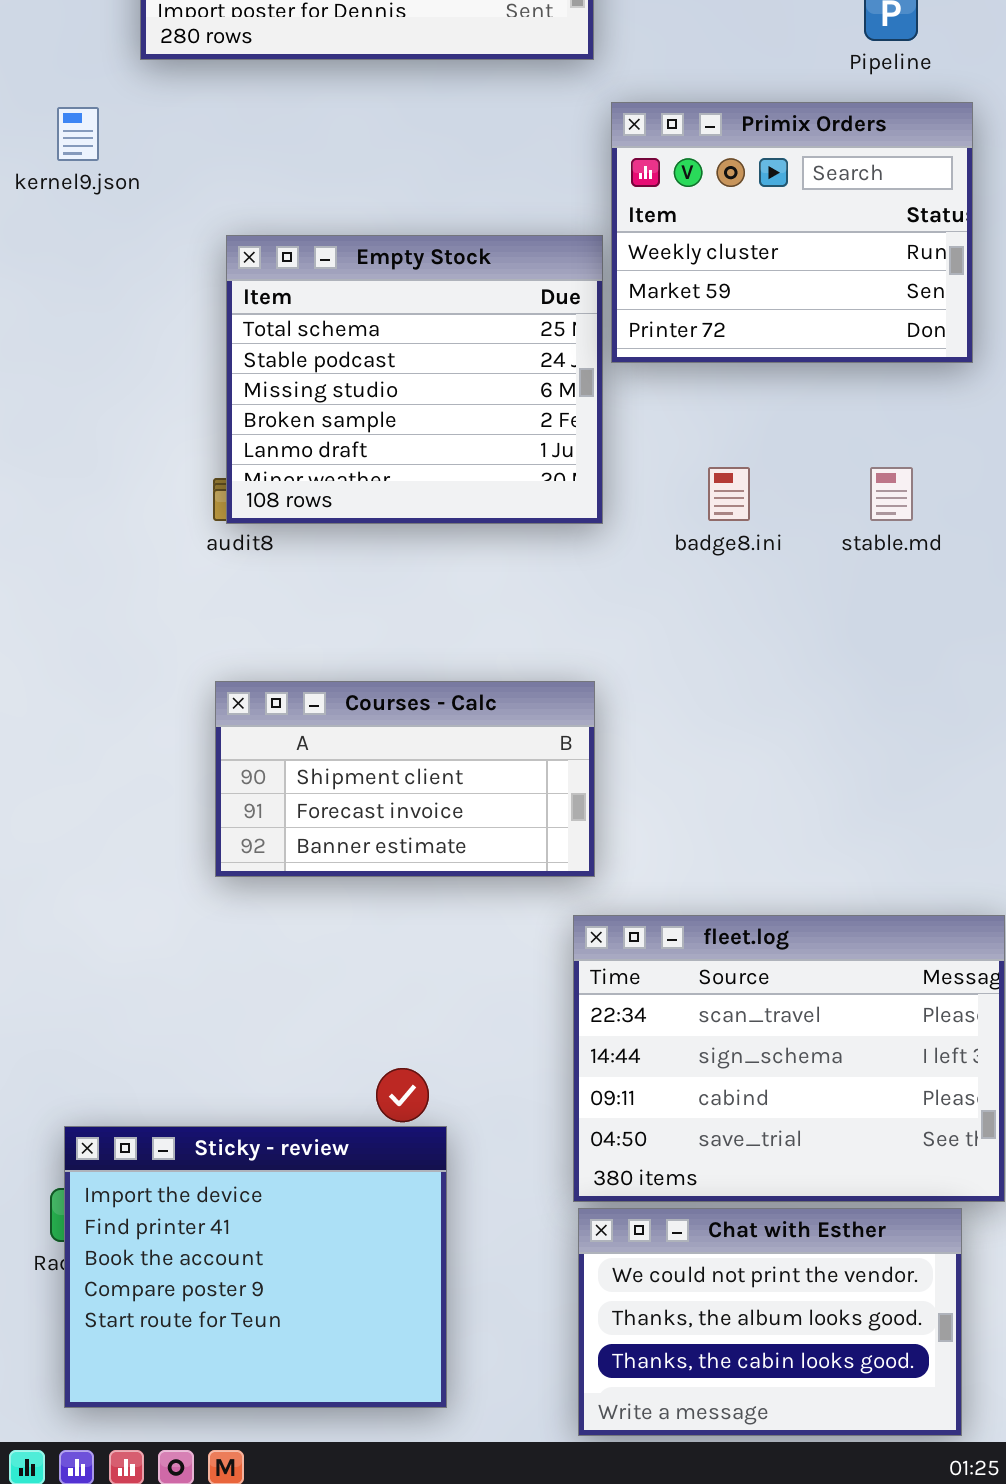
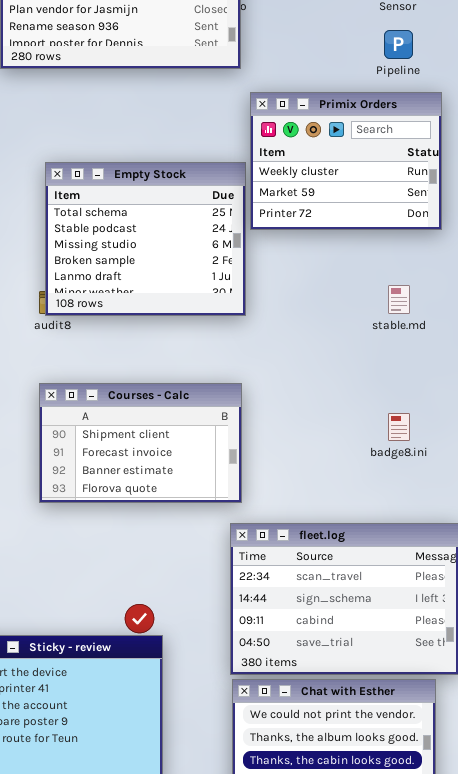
badge8.ini: [708,467,750,521] -> [388,413,410,441], moved
Courses - Calc: [215,681,595,877] -> [39,383,242,503], resized

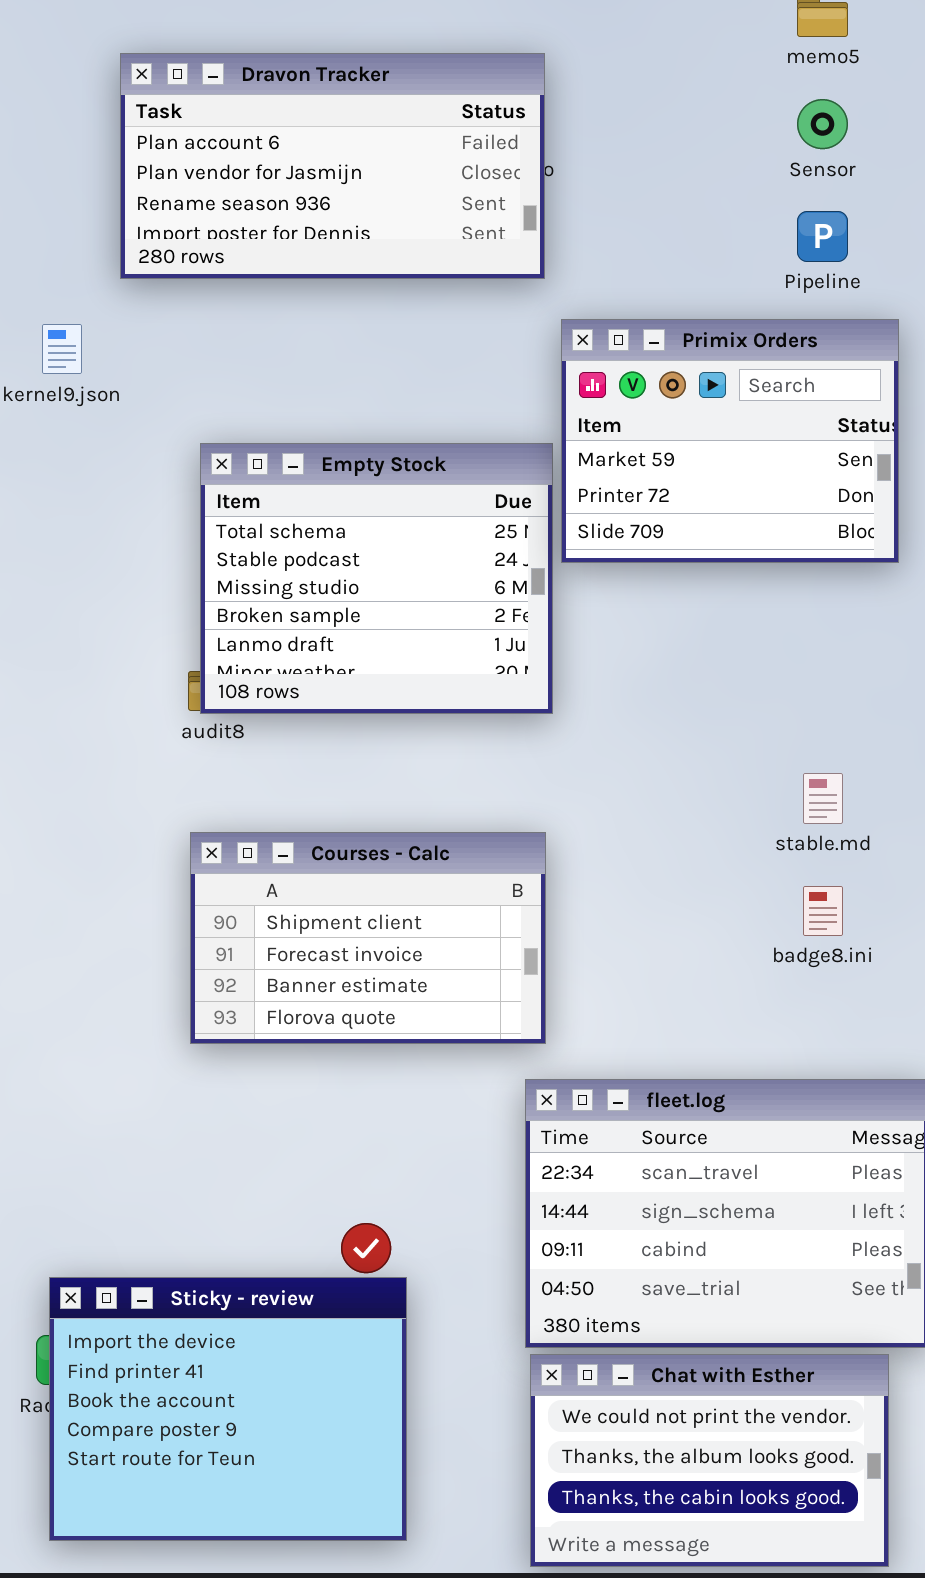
Primix Orders: [250,92,442,230] -> [561,319,899,563], scrolled down 1 row
stable.md: [388,285,410,314] -> [803,773,843,824], moved

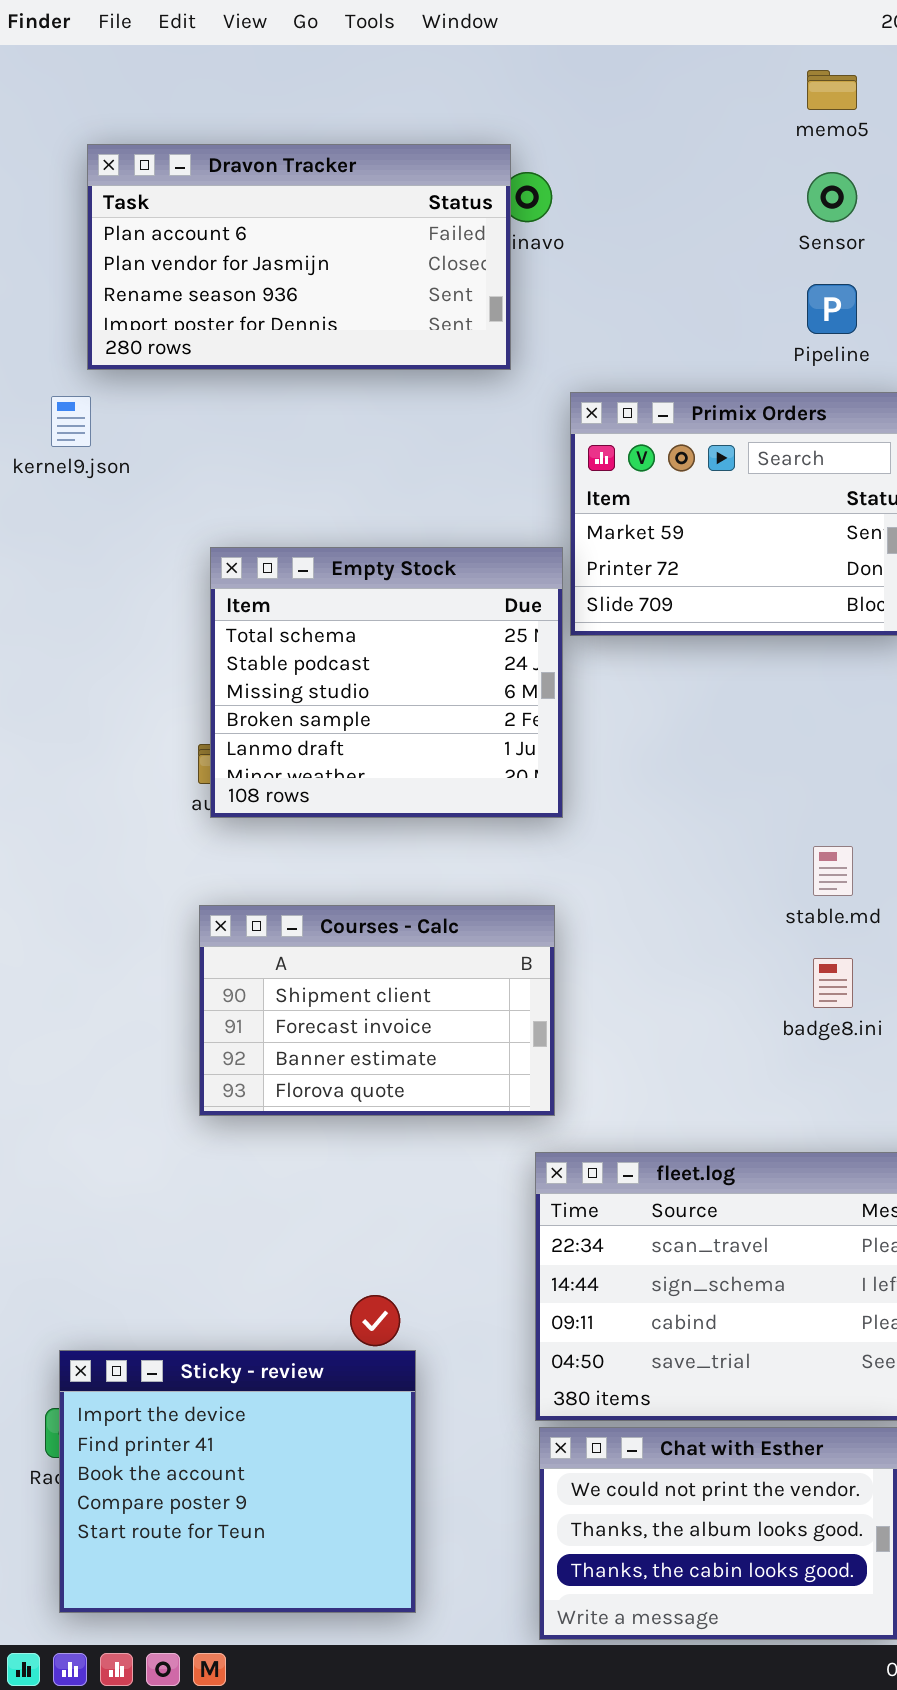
Dravon Tracker: [120,53,545,279] -> [87,144,511,370], moved
Empty Stock: [200,443,553,714] -> [210,547,563,818], moved

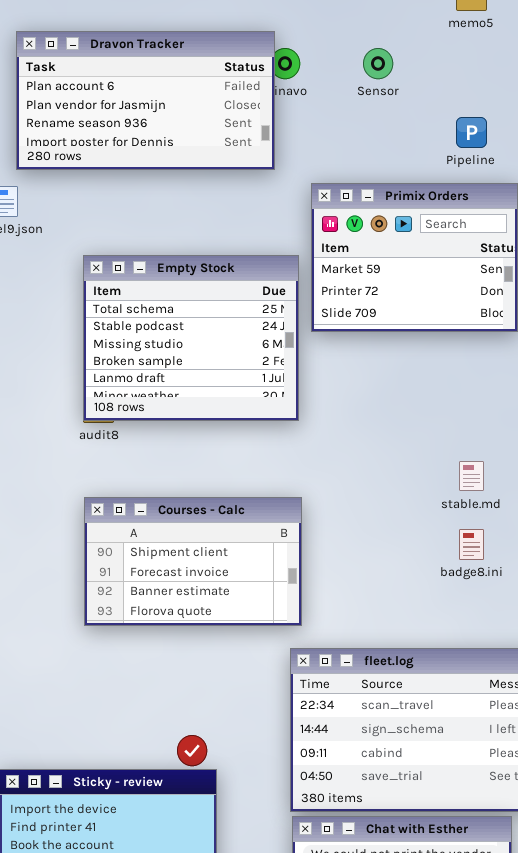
Sensor: [807,172,857,222] -> [363,48,393,79], moved
Empty Stock: [210,547,563,818] -> [83,255,299,421], moved

